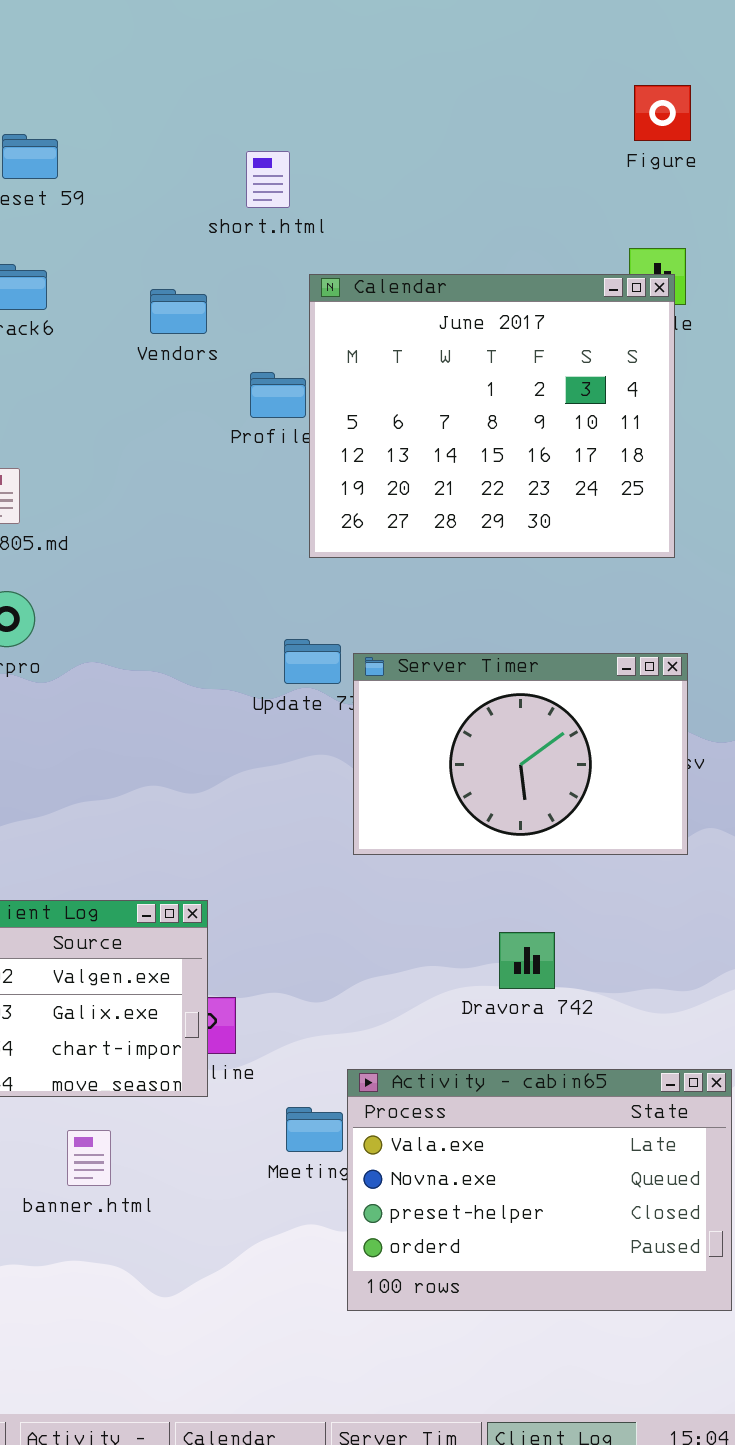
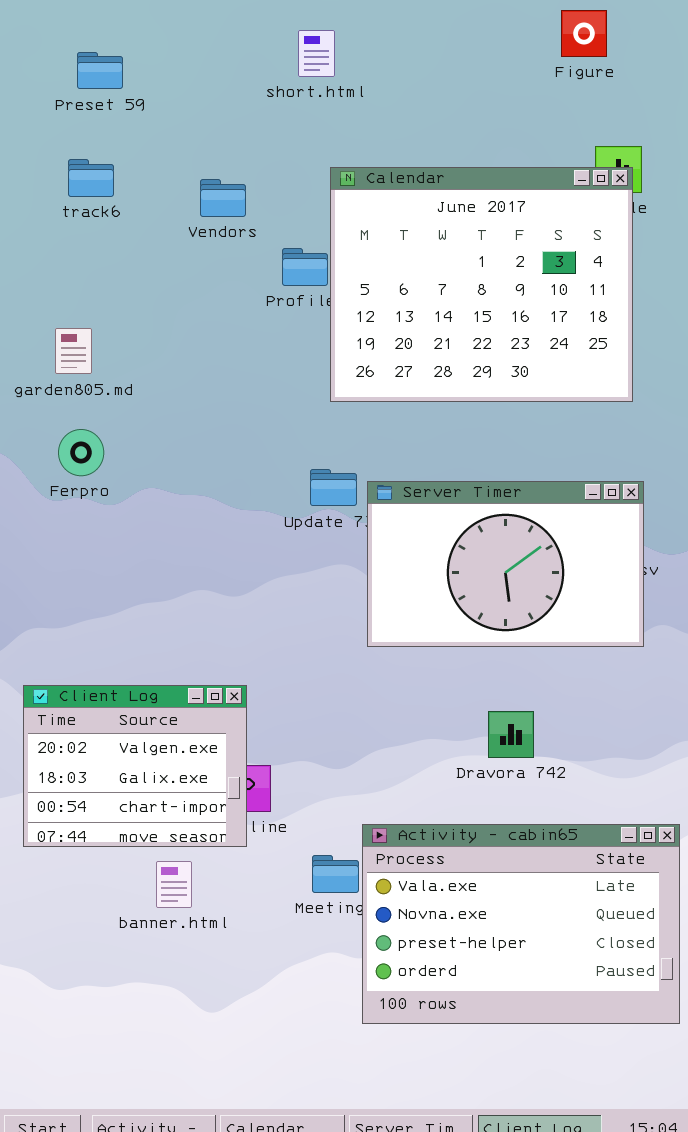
Figure: [634,85,691,141] -> [561,10,607,57], moved
short.html: [246,151,290,208] -> [298,30,335,77], moved
banner.html: [67,1130,111,1186] -> [156,861,192,908], moved

